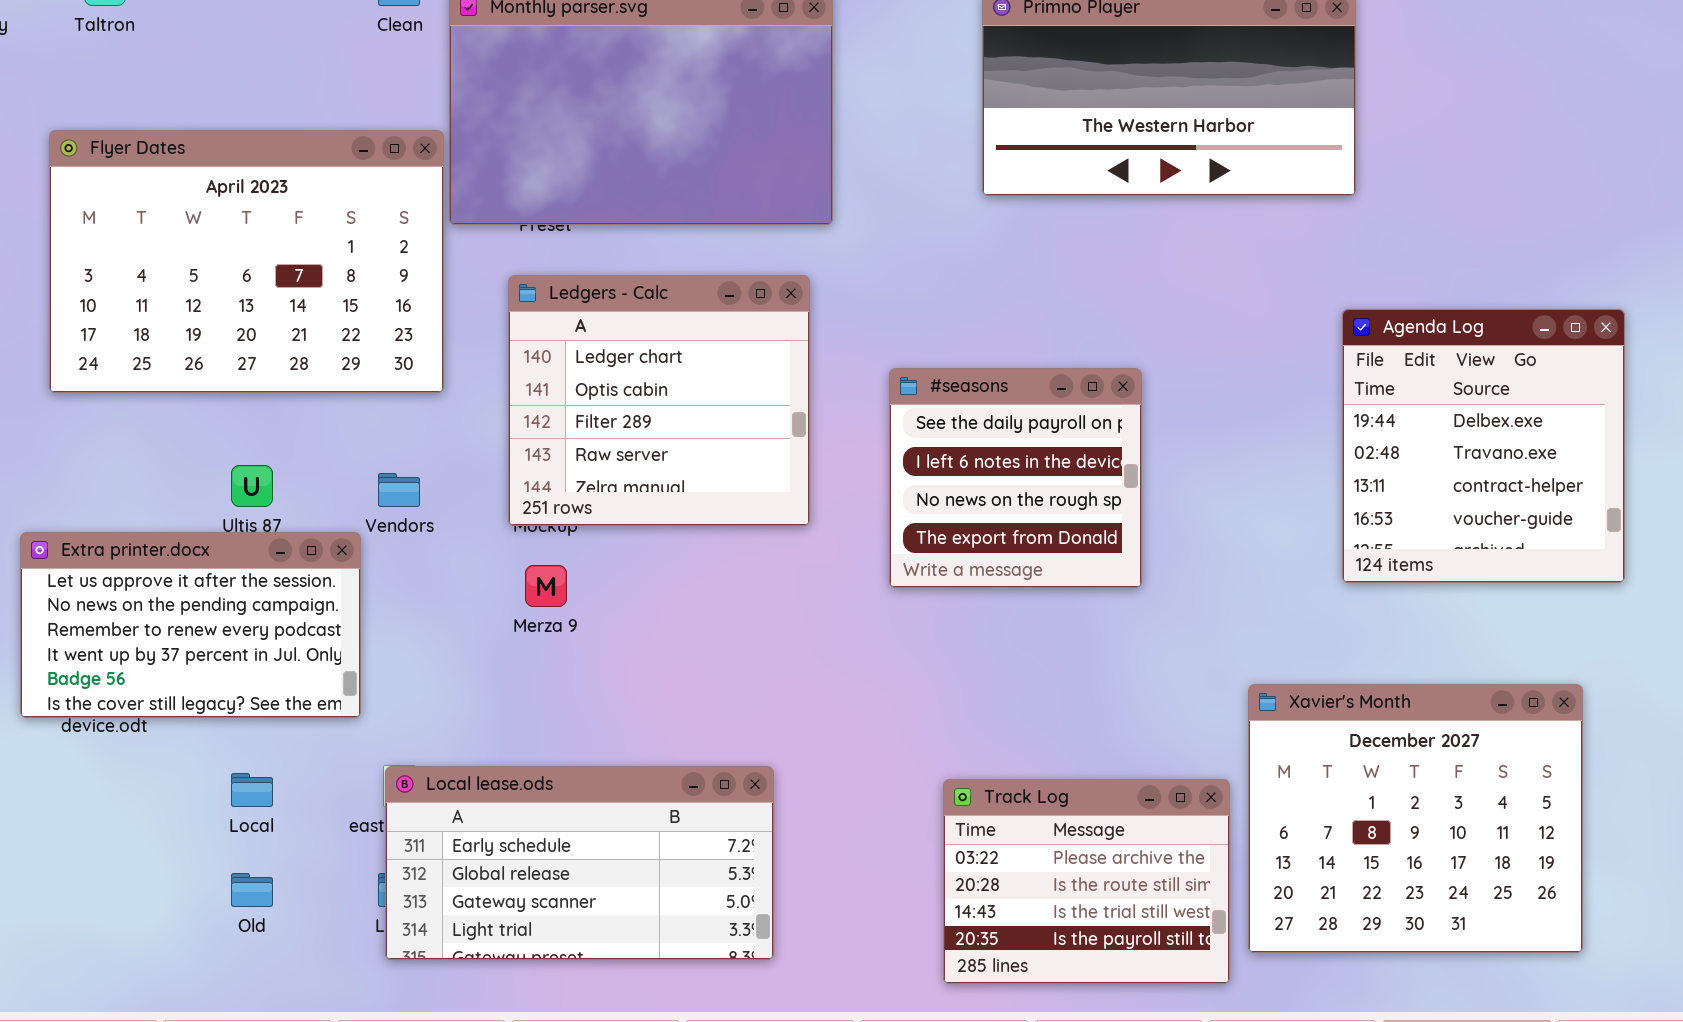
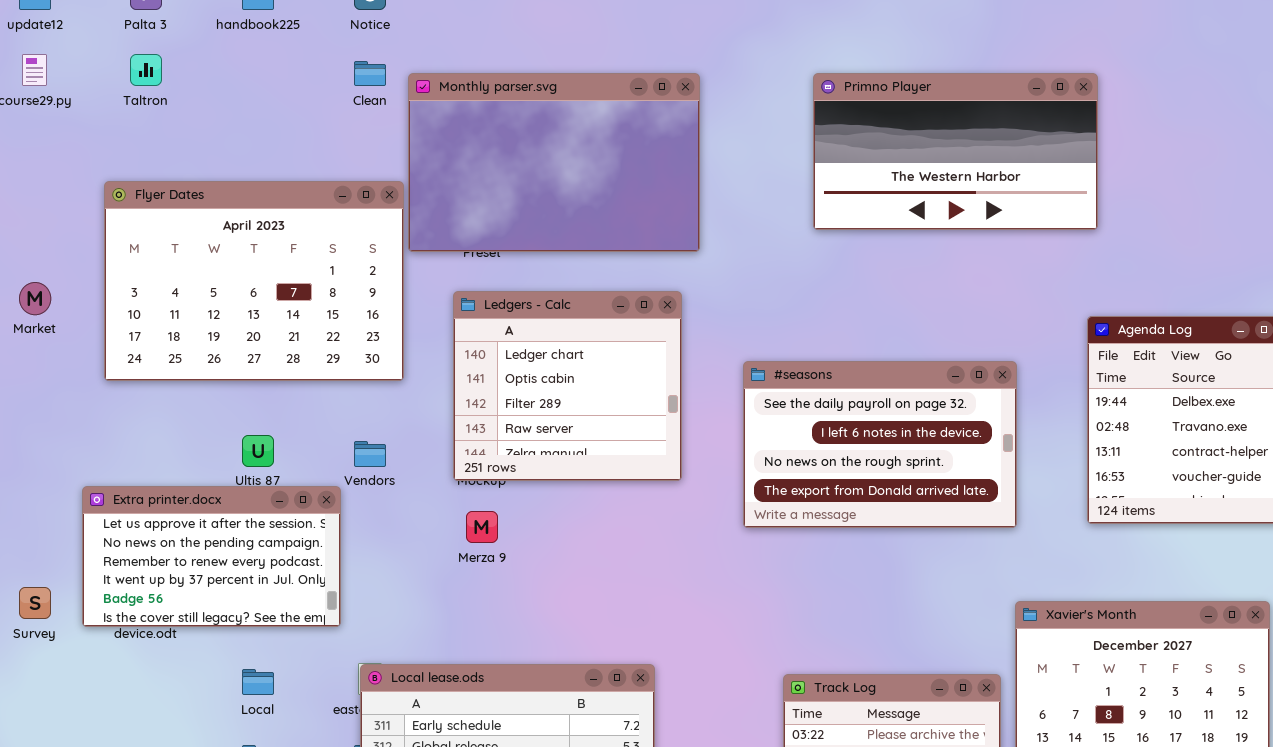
#seasons: [889,368,1142,588] -> [743,361,1017,528], resized

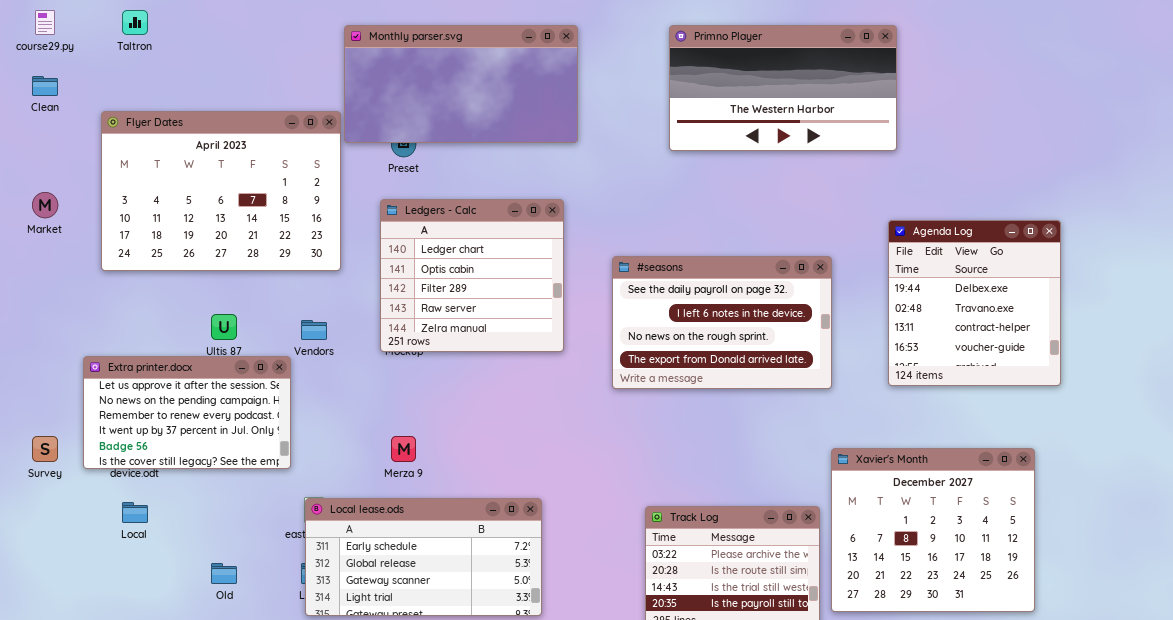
Clean: [354,61,386,86] -> [32,76,58,96], moved
Monthly parser.svg: [408,73,700,252] -> [344,25,578,143], resized
Merza 9: [466,511,498,543] -> [391,436,416,462], moved
Local: [242,669,274,695] -> [122,502,148,523], moved

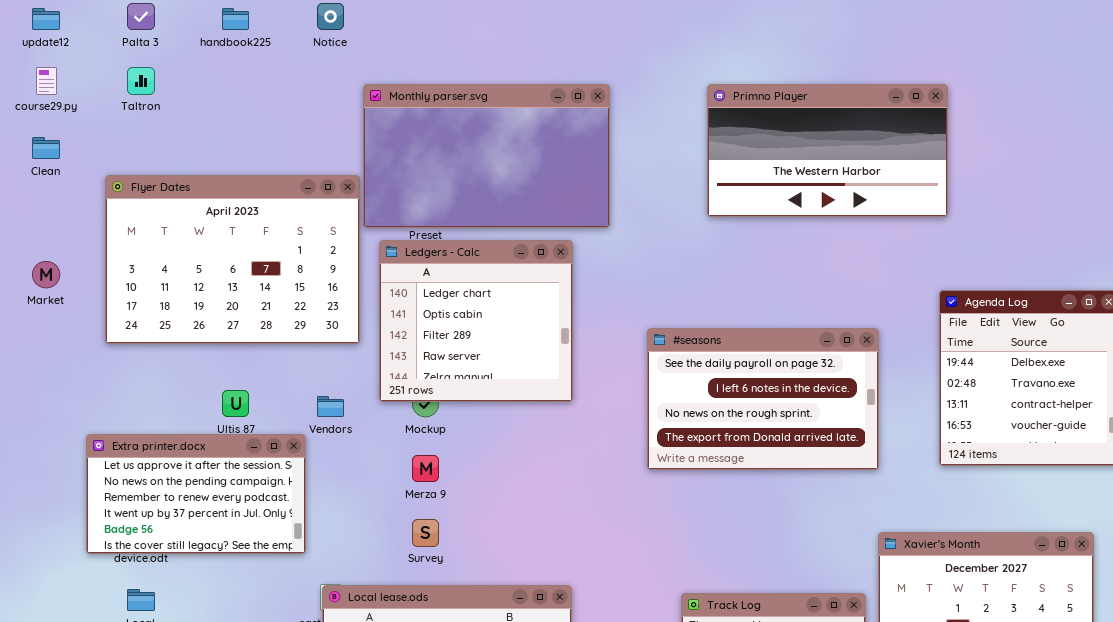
Monthly parser.svg: [344,25,578,143] -> [363,84,610,228], resized
Ledgers - Calc: [380,199,564,352] -> [379,240,573,402], moved
Survey: [32,436,58,462] -> [412,519,439,547], moved
Merza 9: [391,436,416,462] -> [412,455,439,482], moved

